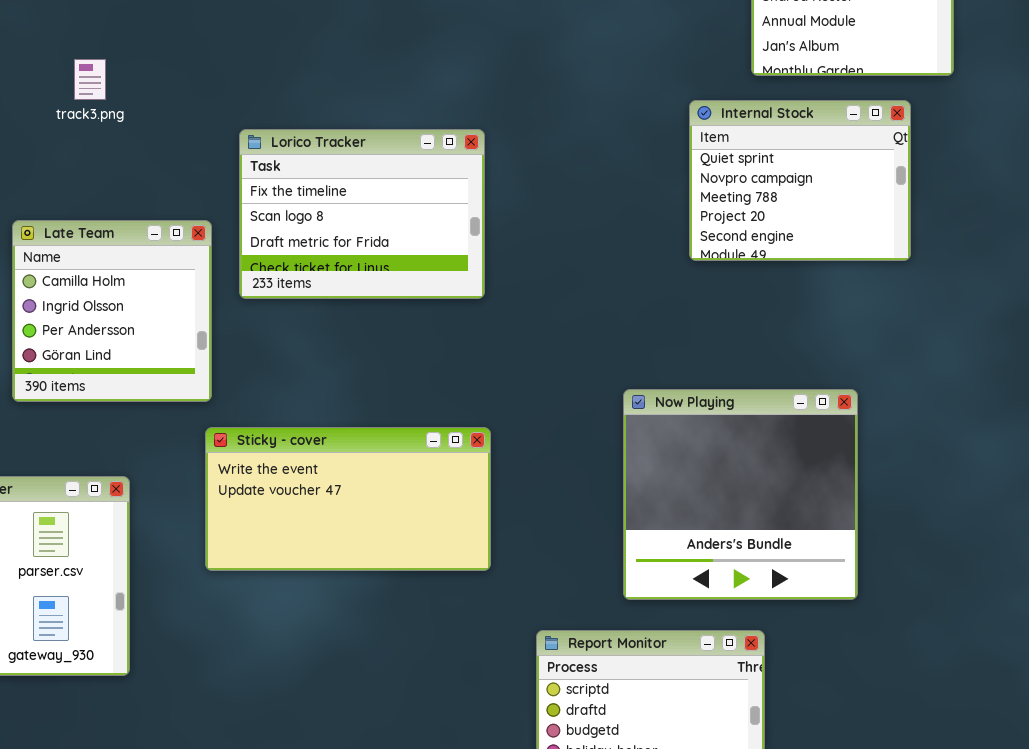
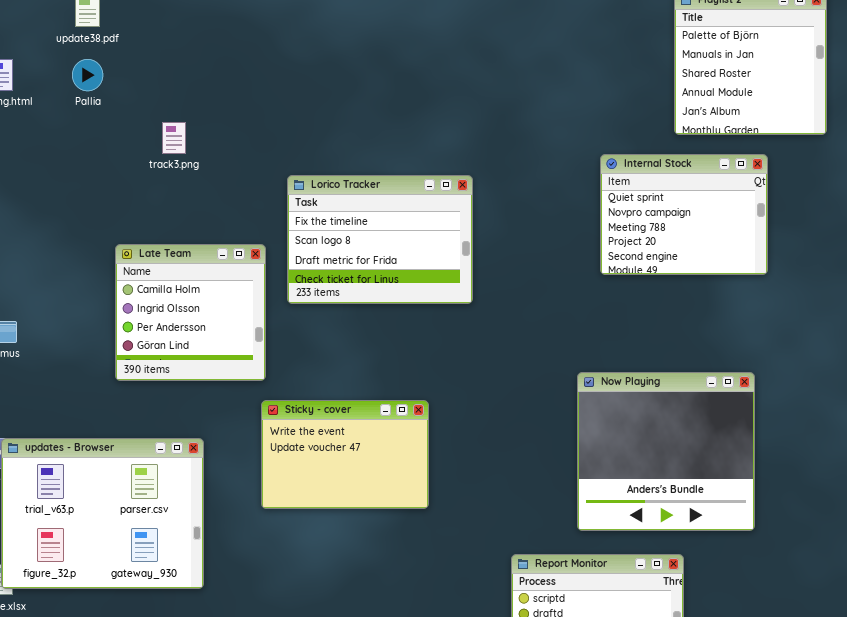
Internal Stock: [689,100,911,261] -> [600,154,768,275], moved
Sticky - cover: [205,427,491,571] -> [261,400,429,509], resized

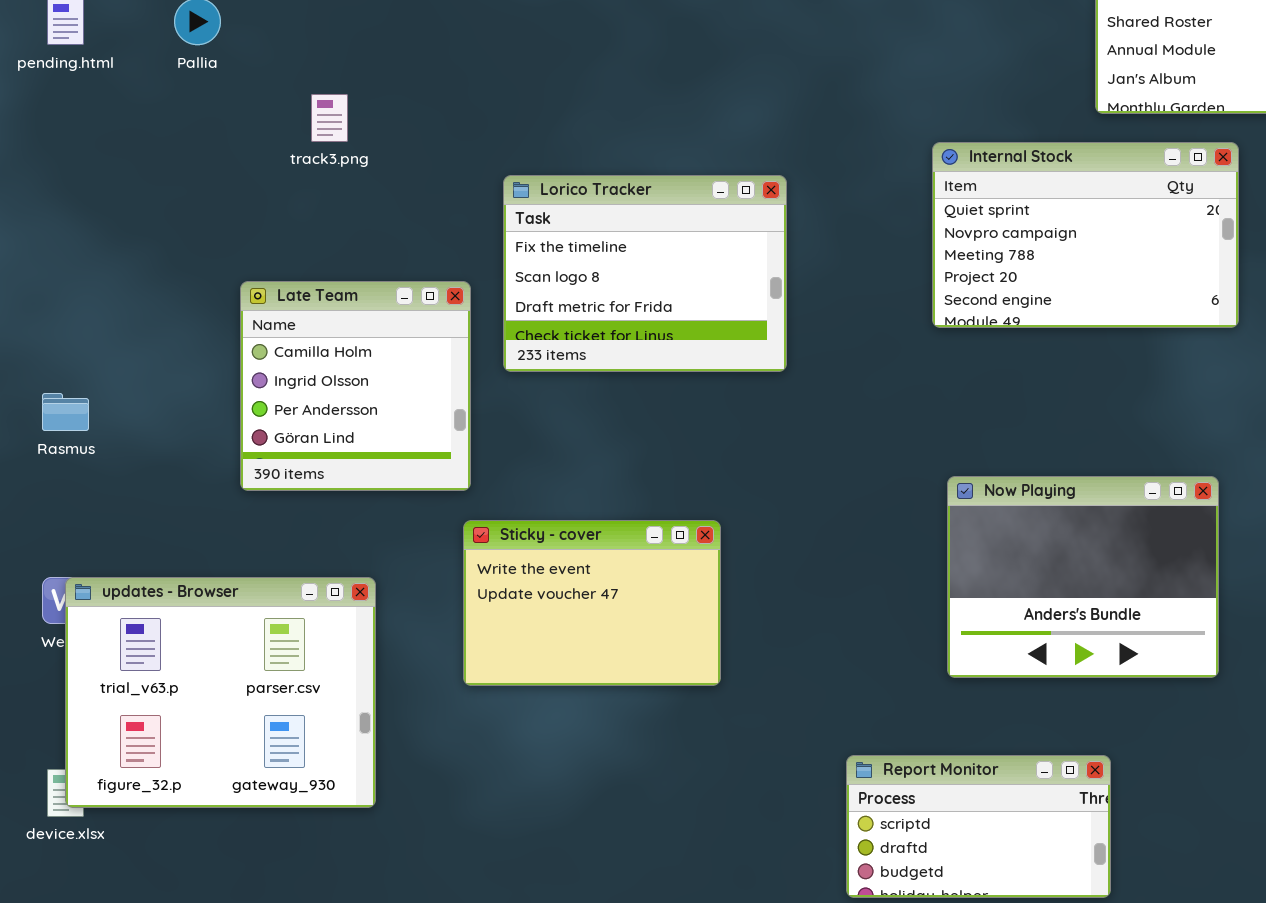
Internal Stock: [600,154,768,275] -> [932,142,1239,328], resized
Now Playing: [577,372,755,531] -> [947,476,1219,678], resized

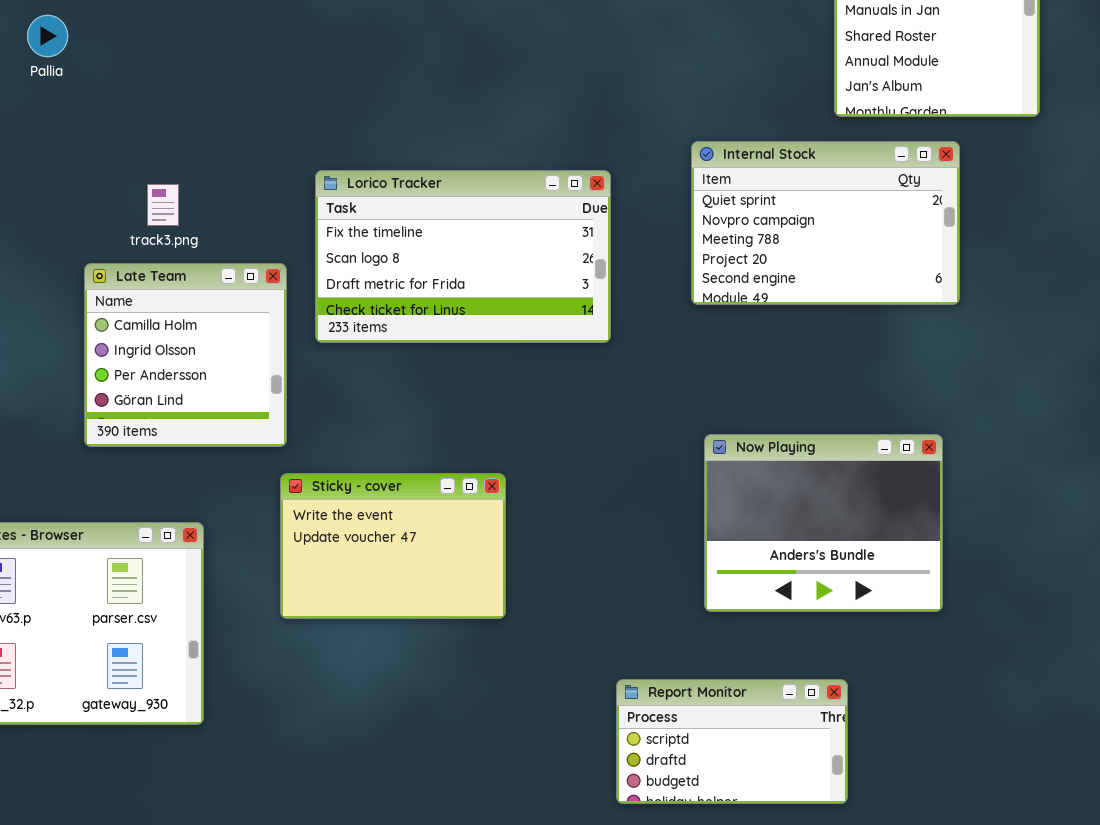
track3.png: [311,94,348,142] -> [147,184,179,226], moved
Lorico Tracker: [503,175,787,372] -> [315,170,611,343], resized

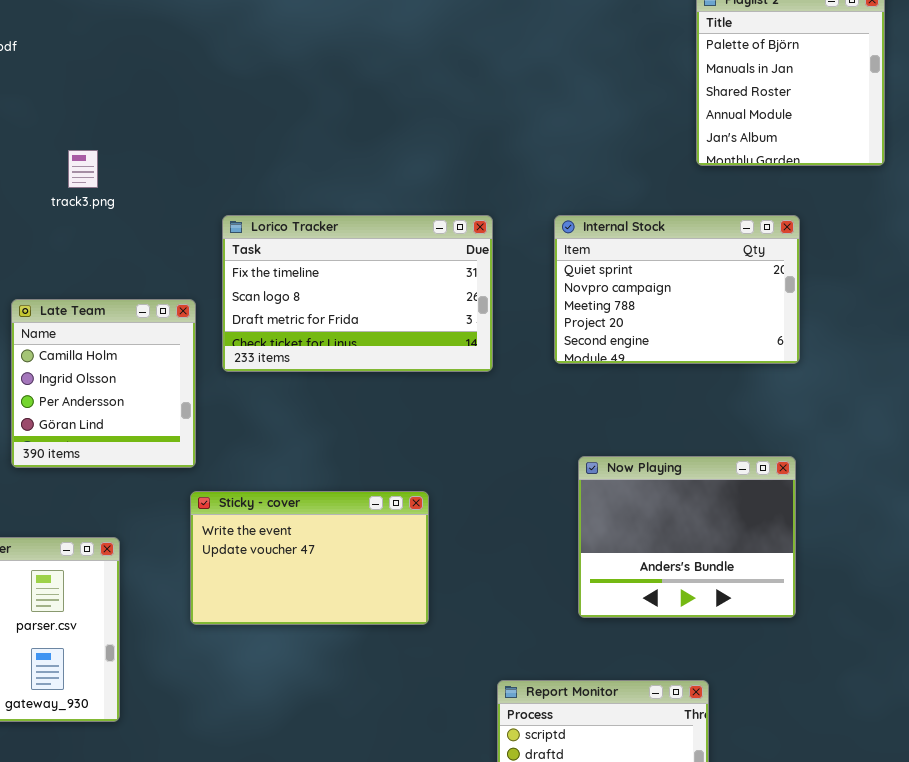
Internal Stock: [691,141,960,305] -> [554,215,800,364], moved
track3.png: [147,184,179,226] -> [68,150,98,188], moved
Sticky - cover: [280,473,506,619] -> [190,491,429,625], resized

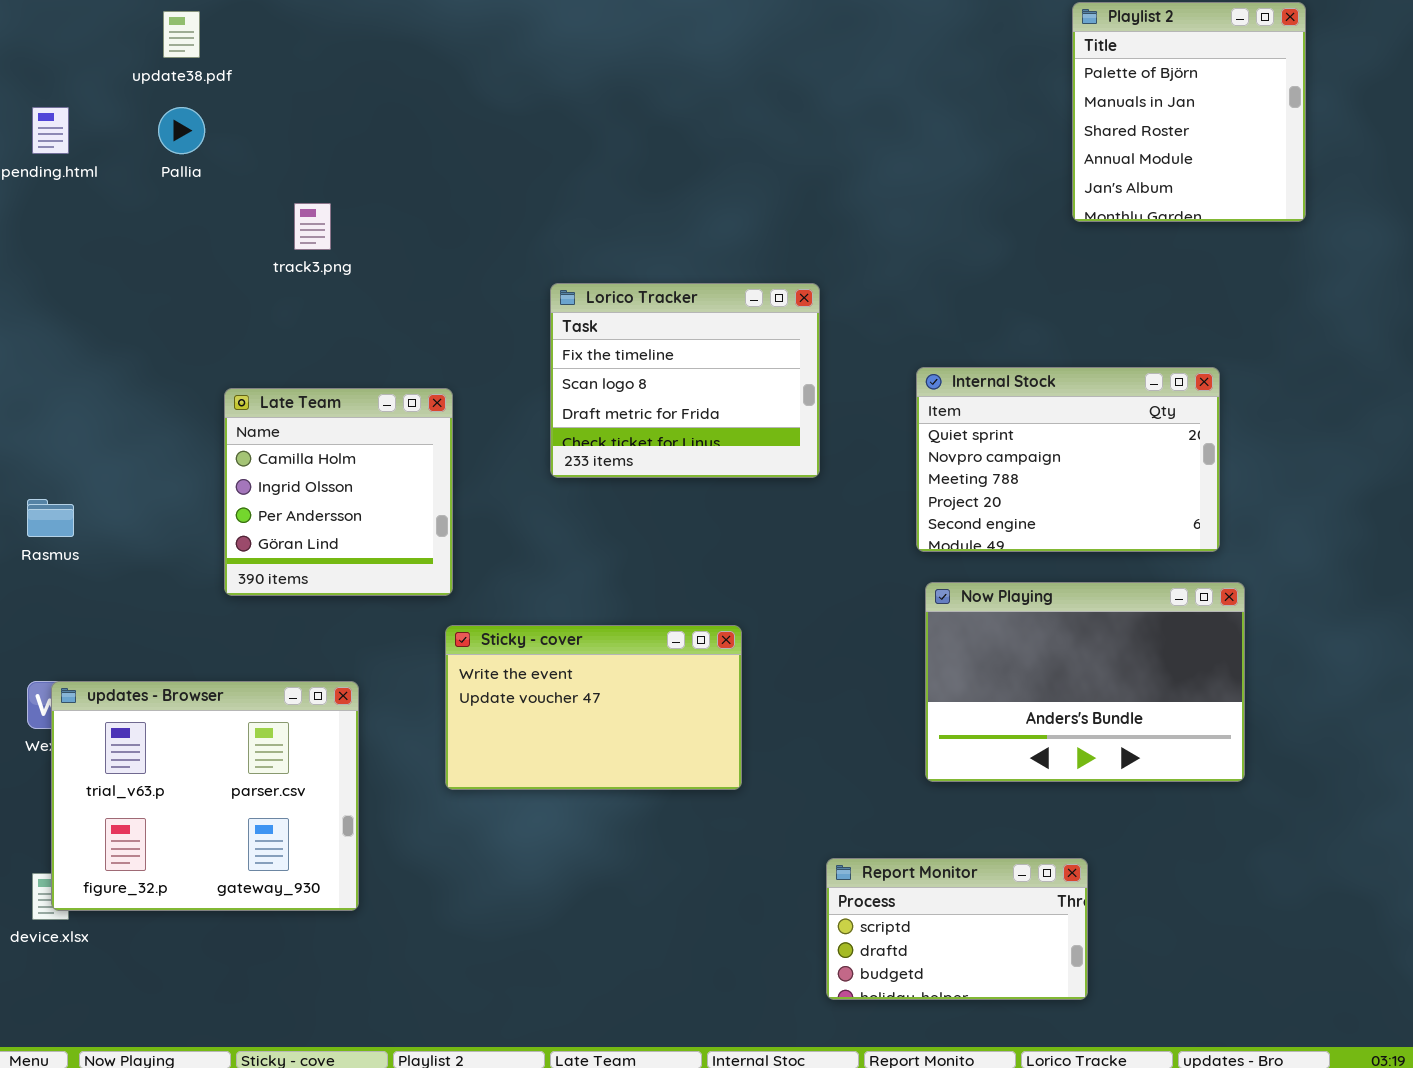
Lorico Tracker: [222,215,493,372] -> [550,283,820,478], resized
Internal Stock: [554,215,800,364] -> [916,367,1220,552], moved
Now Playing: [578,456,796,618] -> [925,582,1245,782], resized

